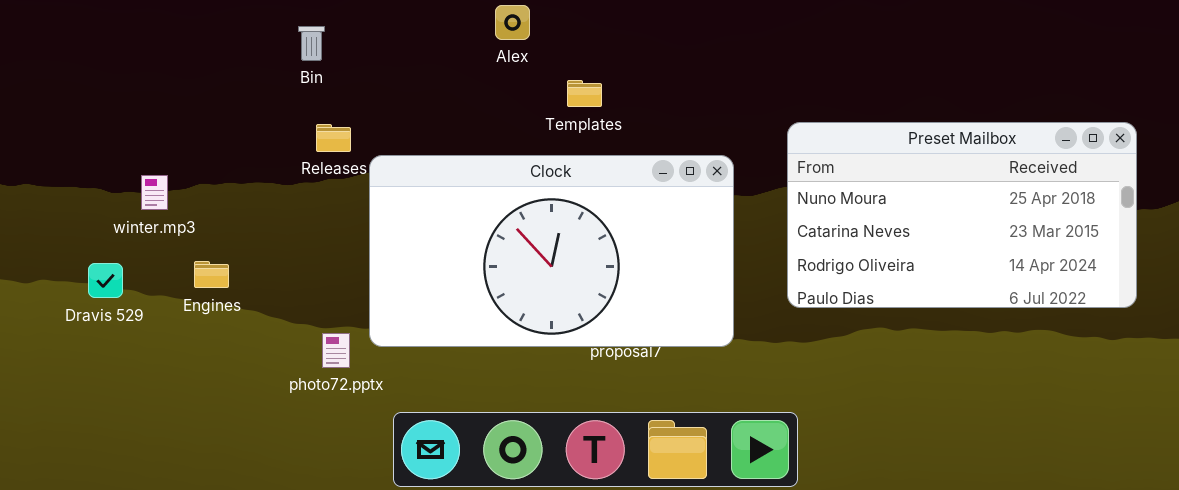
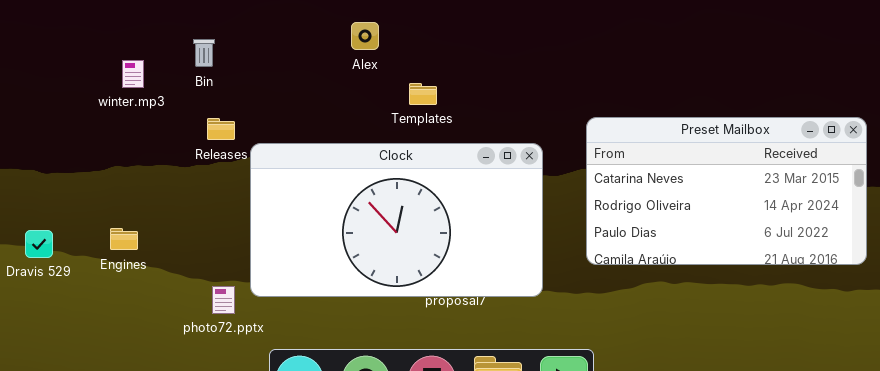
Preset Mailbox: [787,122,1137,308] -> [586,117,867,265], scrolled down 1 row
winter.mp3: [141,175,168,210] -> [122,60,144,88], moved

